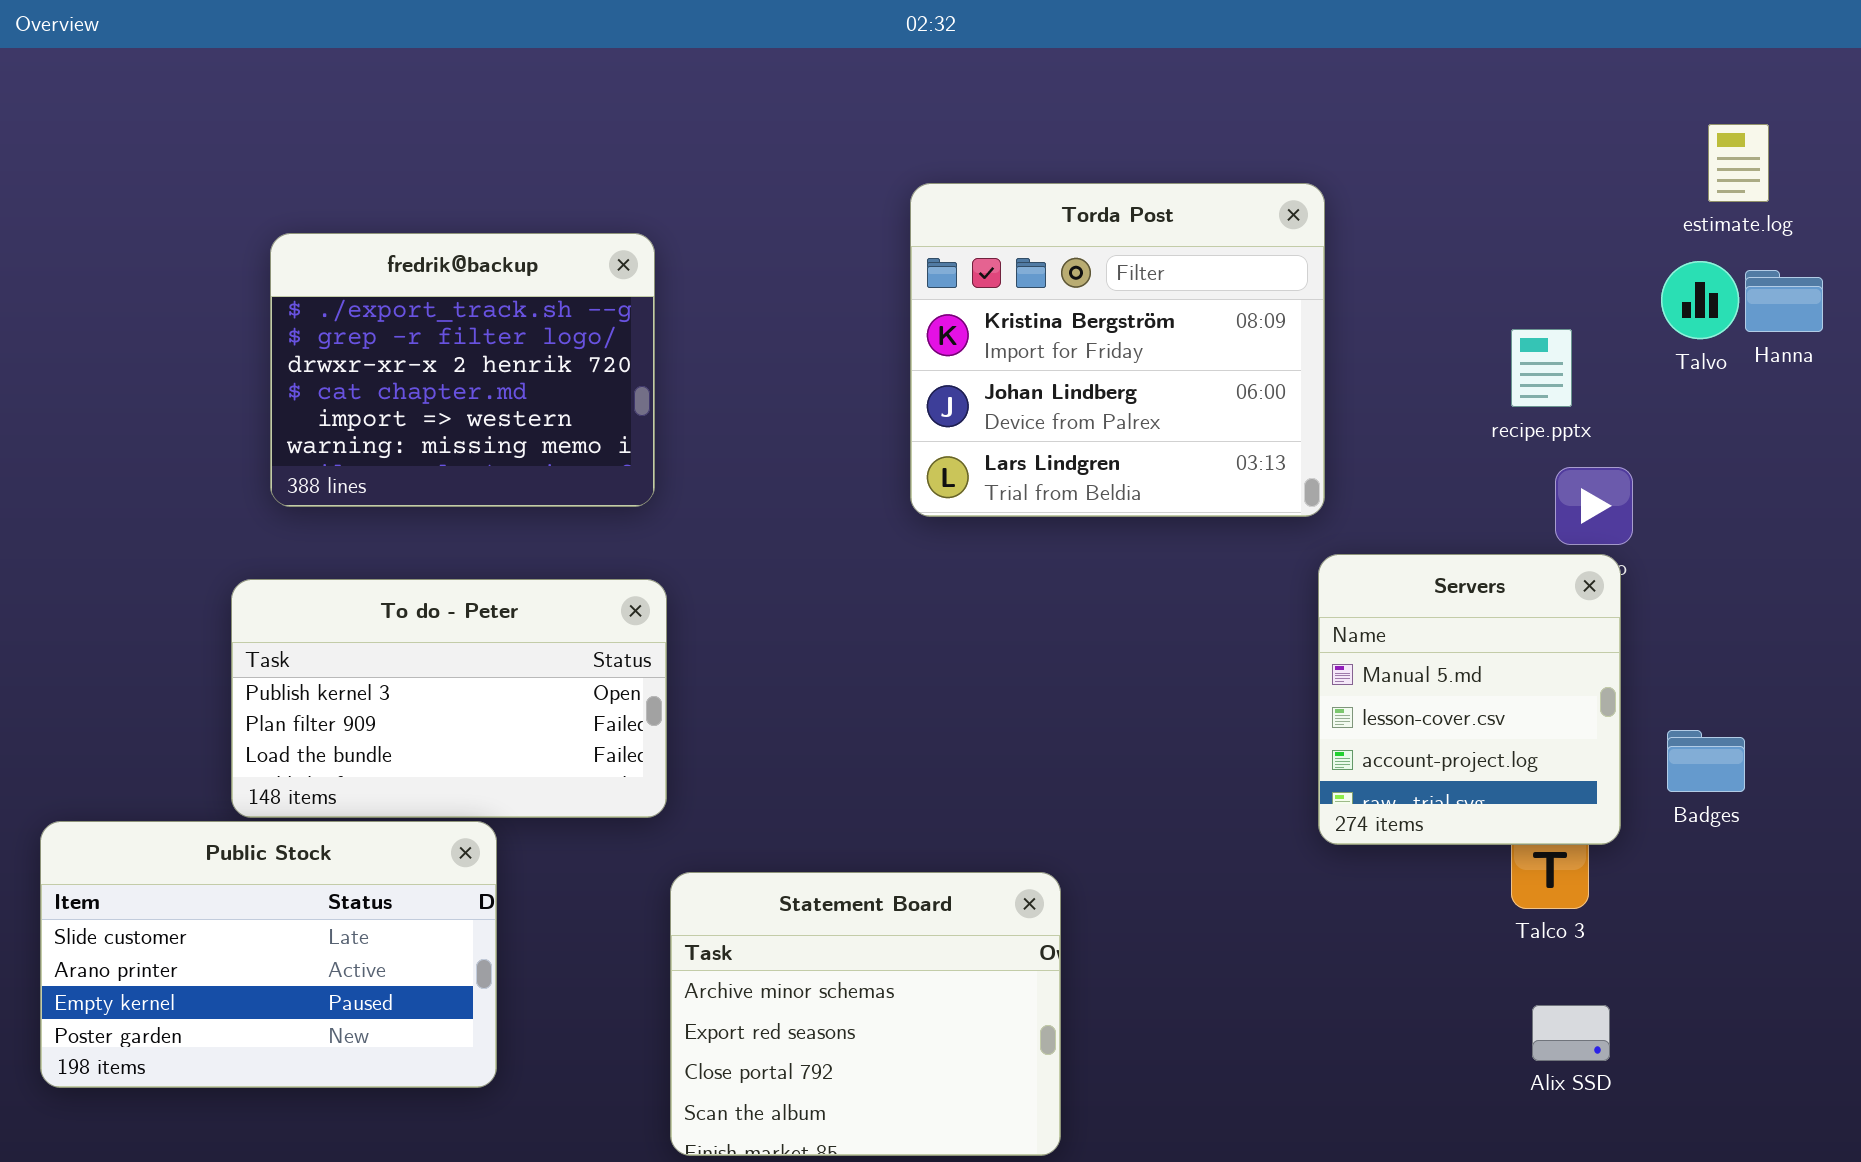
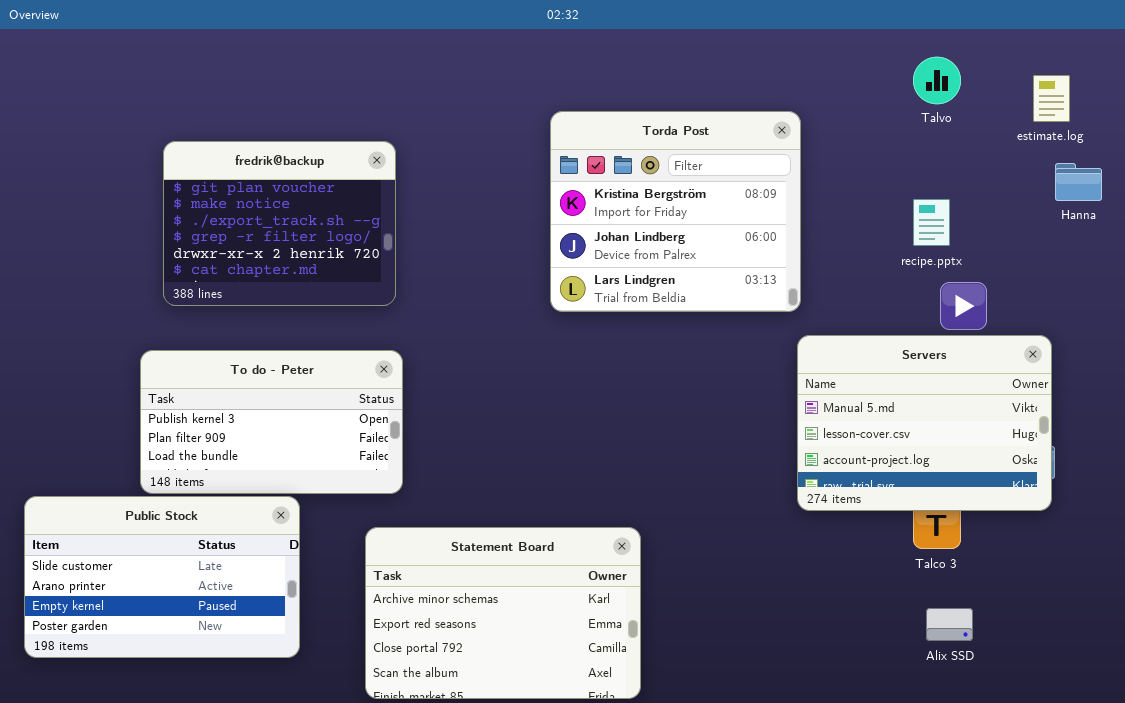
fredrik@backup: [270,233,655,507] -> [163,141,396,306], scrolled up 2 rows
Talvo: [1661,261,1739,339] -> [913,57,961,104], moved
Servers: [1318,554,1621,845] -> [797,335,1052,511], resized
Statement Board: [670,872,1061,1156] -> [365,527,641,699], resized

